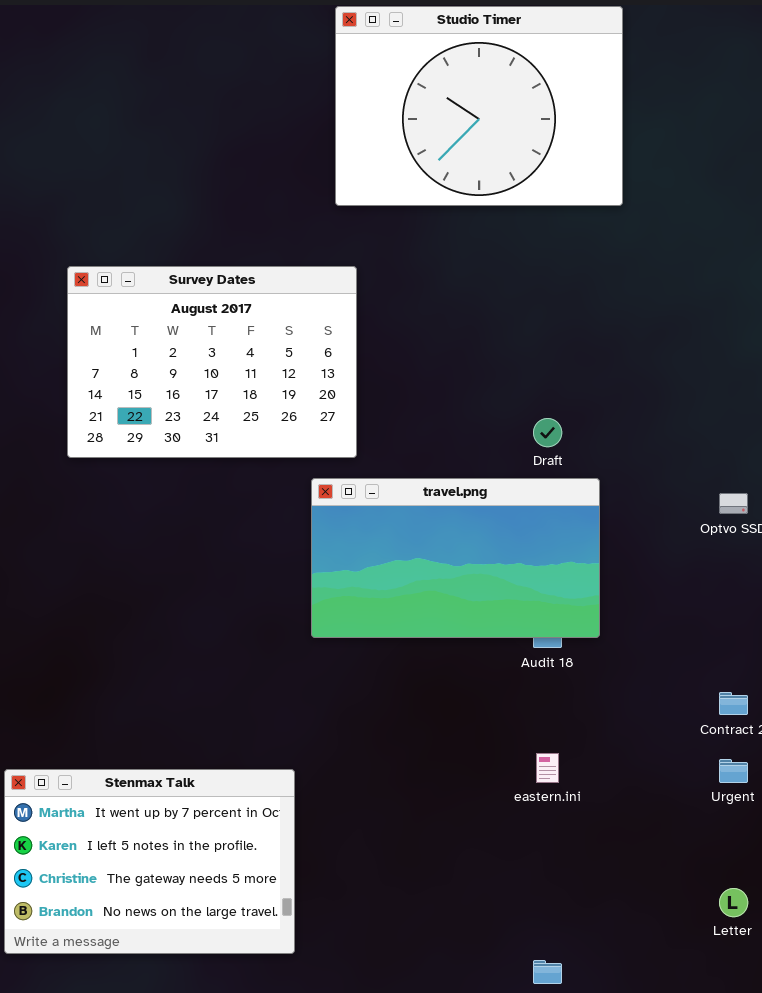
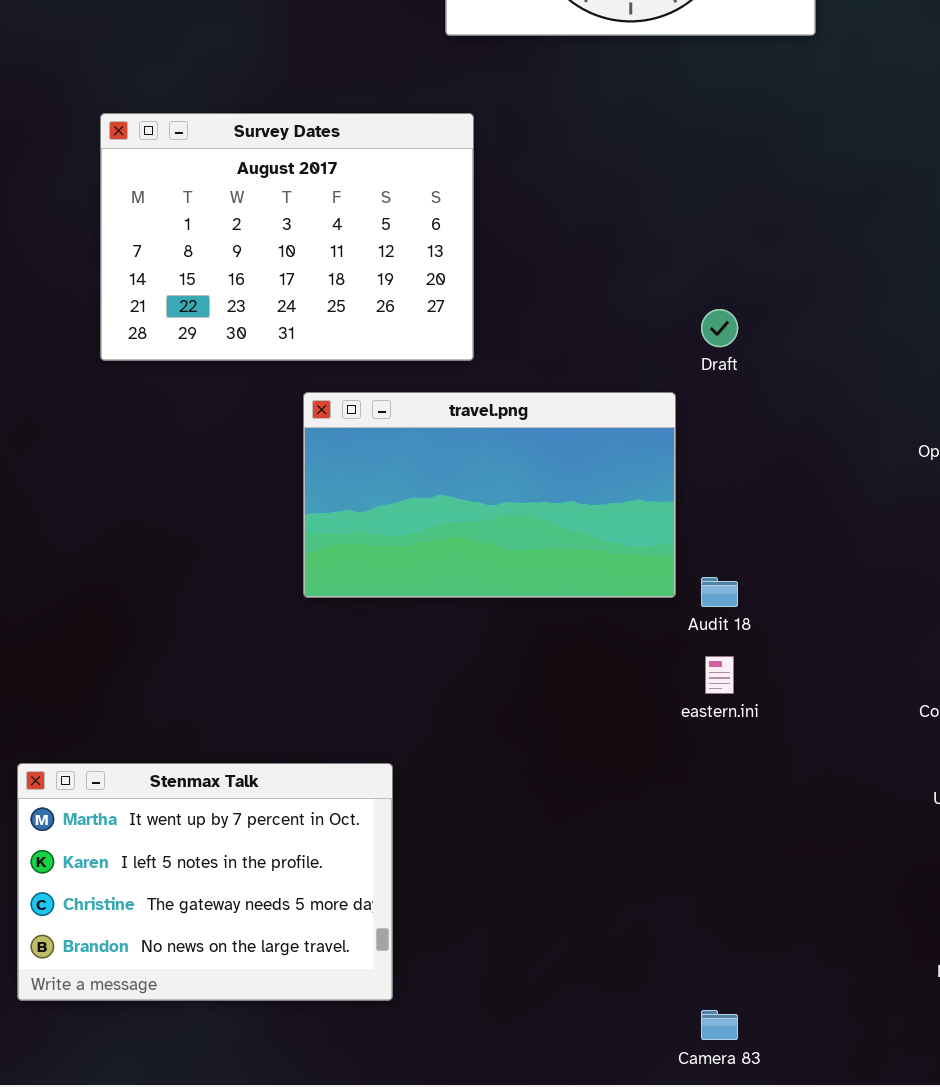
travel.png: [311,478,600,638] -> [303,392,676,598], moved
eastern.ini: [536,753,559,783] -> [705,656,734,694], moved

